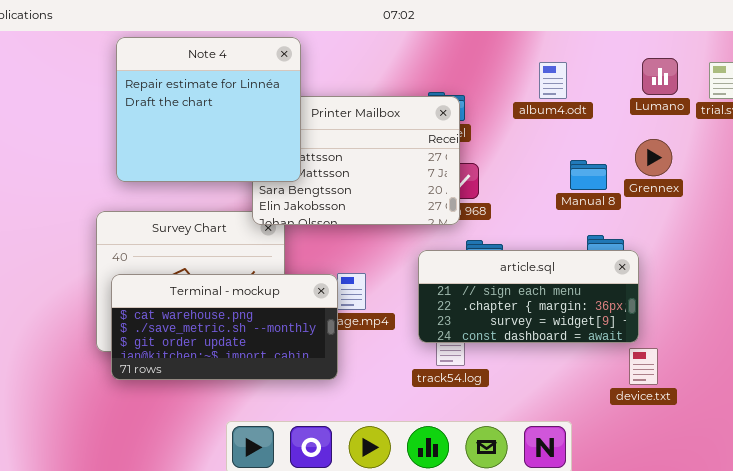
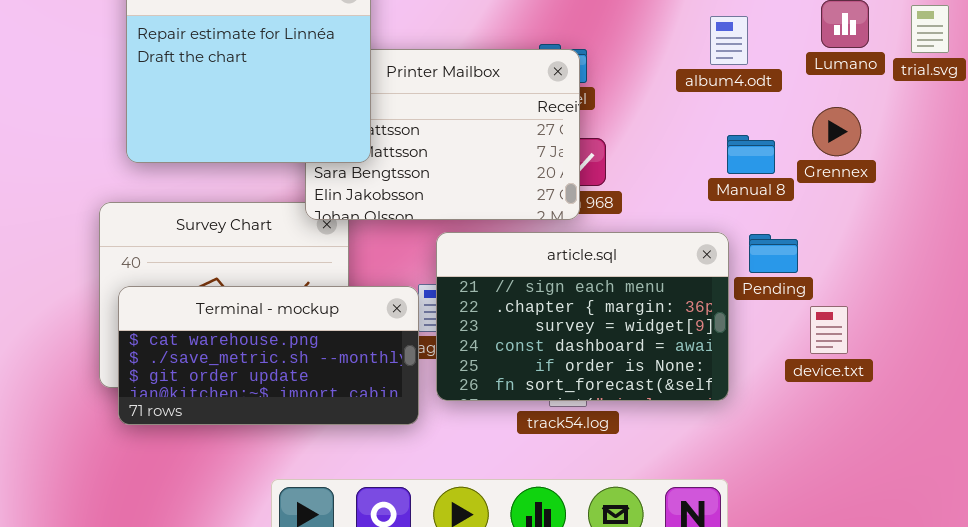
album4.odt: [539,62,567,99] -> [710,16,748,65], moved
article.sql: [418,250,639,343] -> [436,232,729,401], moved, resized
device.txt: [629,348,658,385] -> [810,306,848,354], moved

